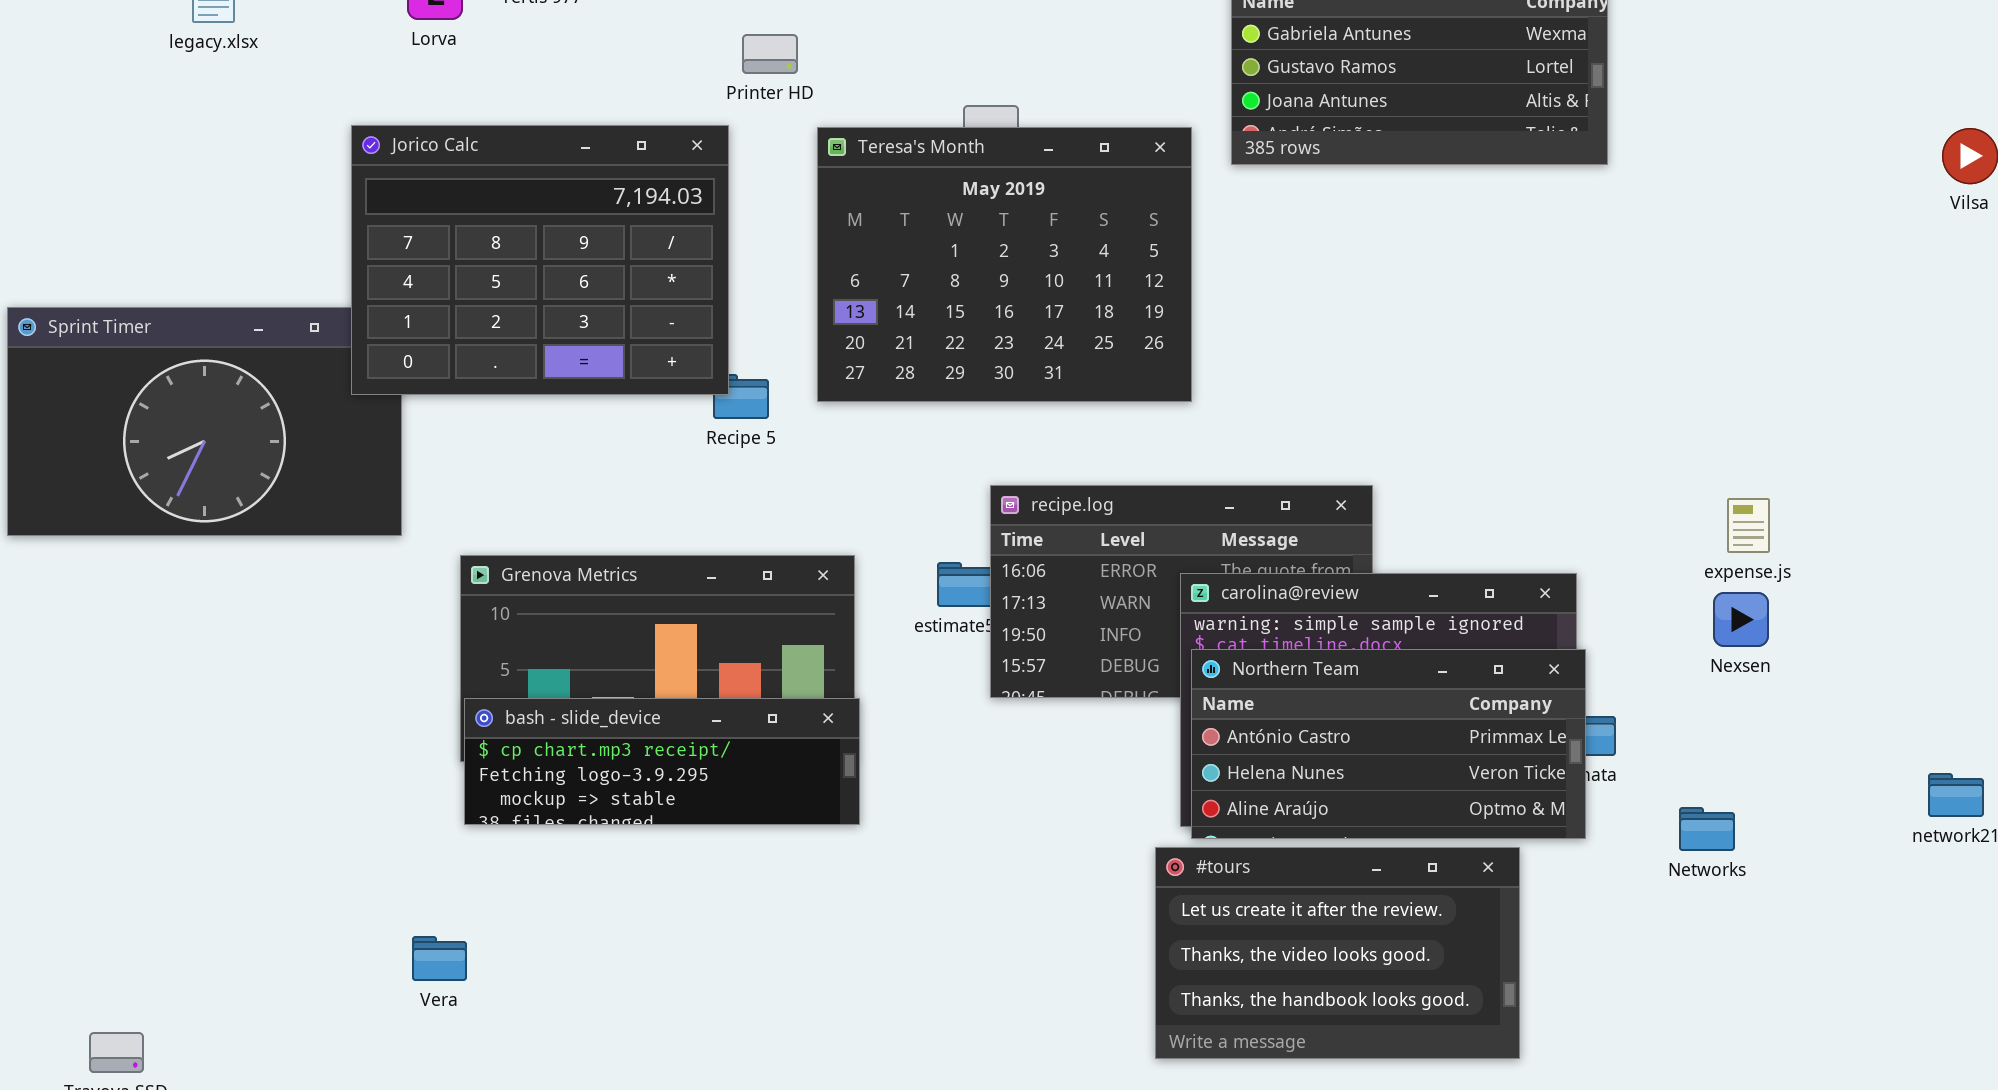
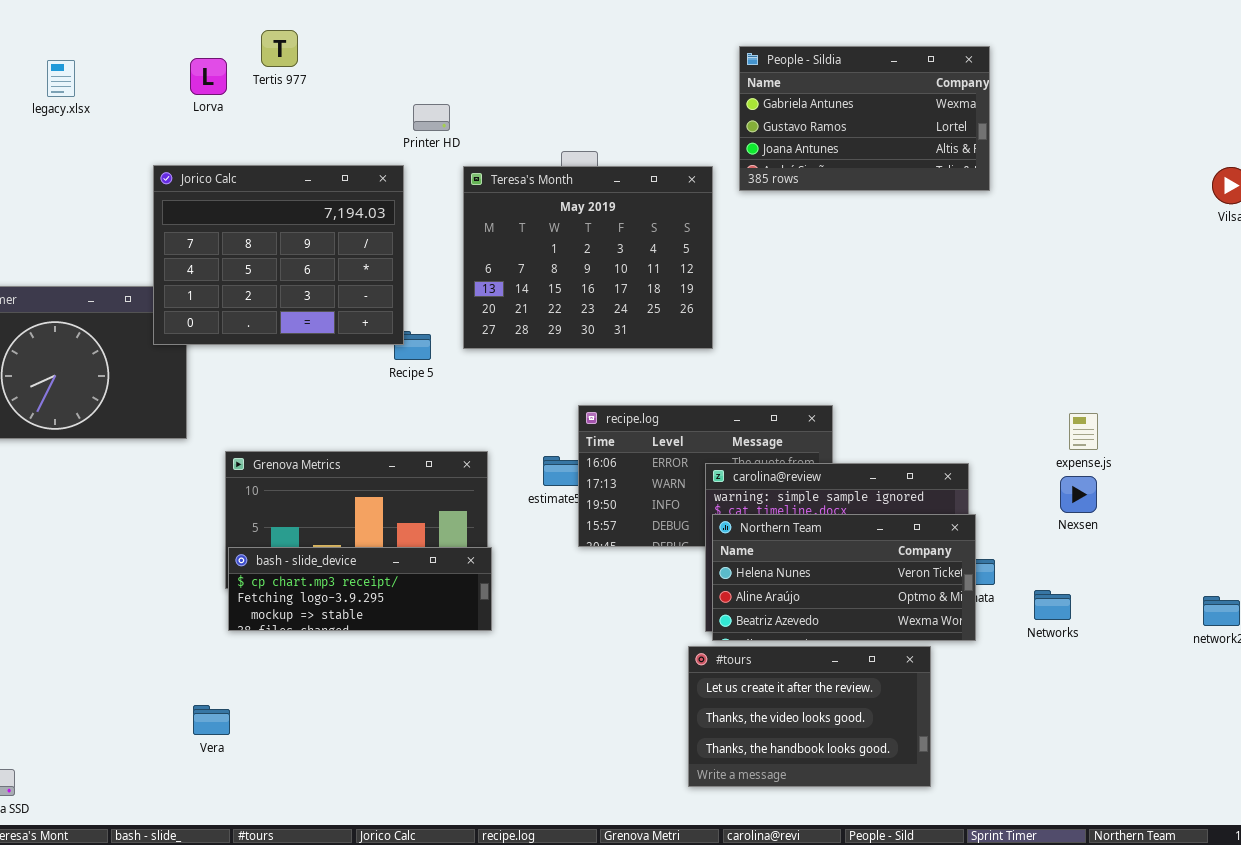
Northern Team: [1191,649,1586,839] -> [712,514,976,641], scrolled down 1 row
Networks: [1679,807,1735,851] -> [1034,590,1071,620], moved

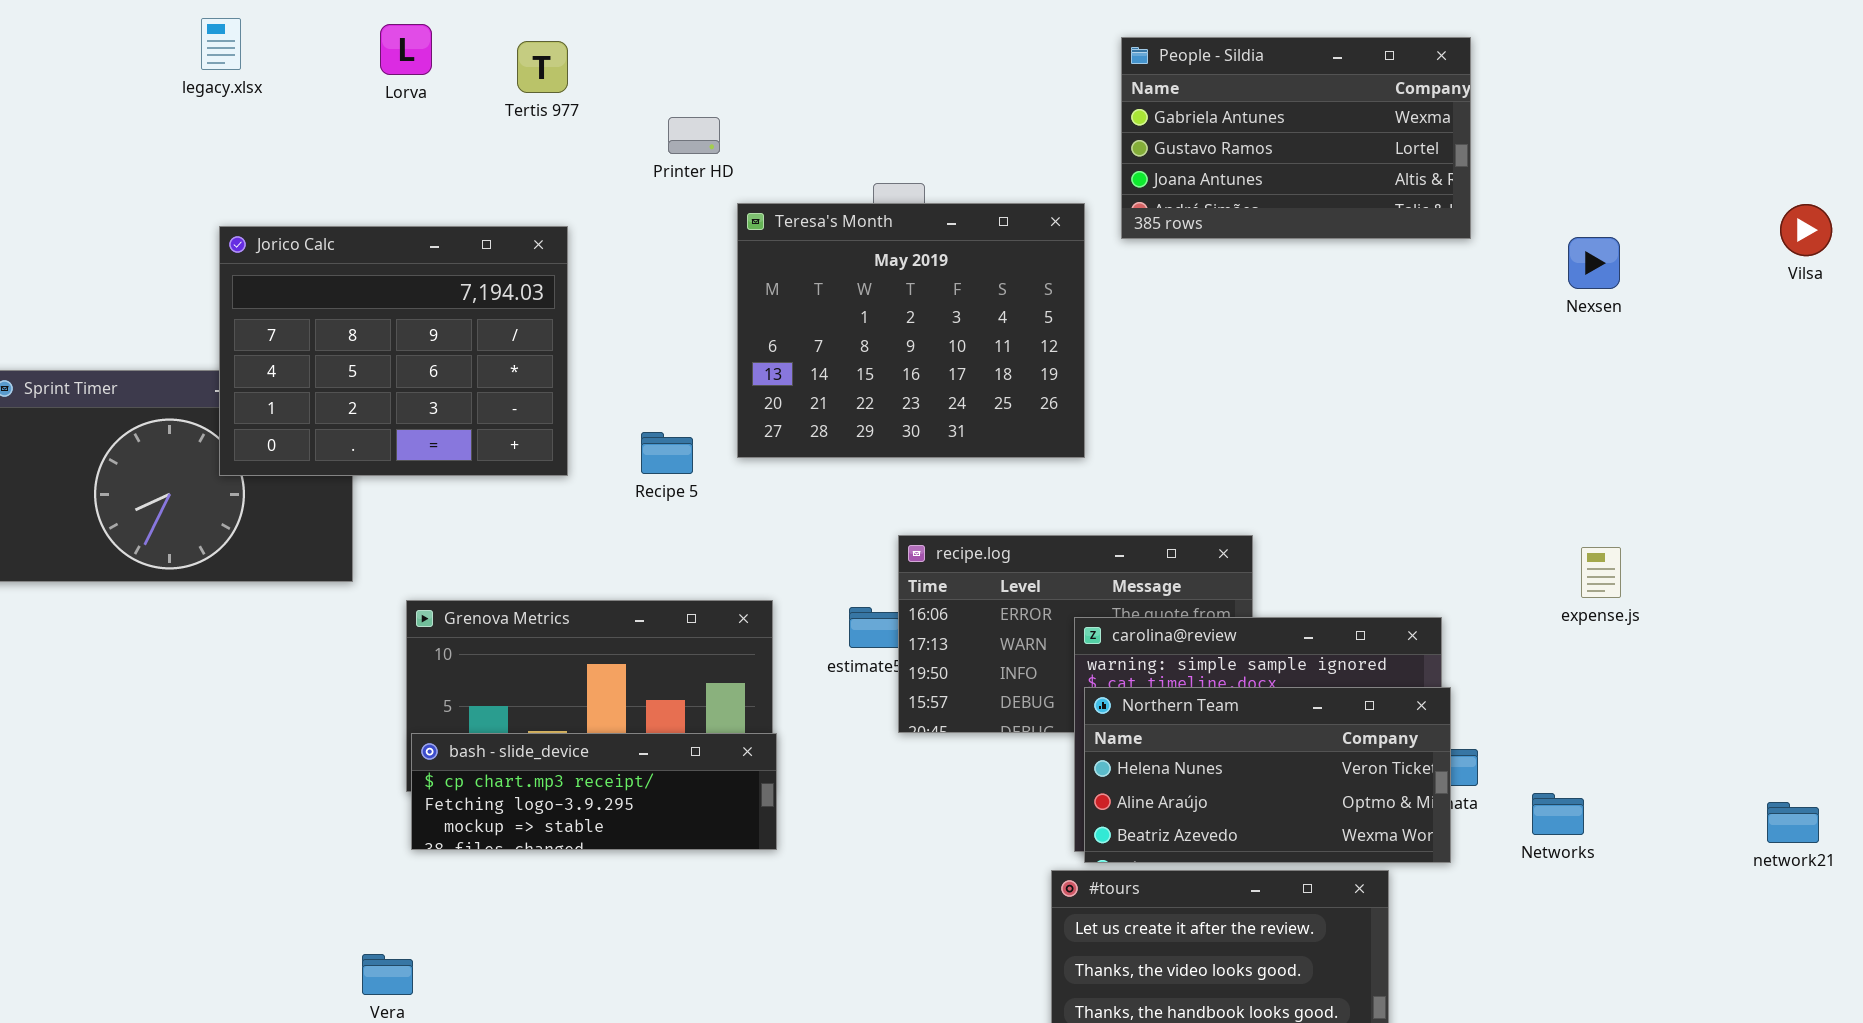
Tertis 977: [261,30,298,67] -> [517,41,568,93], moved
Lorva: [190,58,227,95] -> [380,24,432,75], moved
legacy.xlsx: [47,60,75,97] -> [201,18,241,70], moved
Jorico Calc: [153,165,404,345] -> [219,226,568,476], moved
Nexsen: [1060,476,1097,513] -> [1568,237,1620,289], moved

